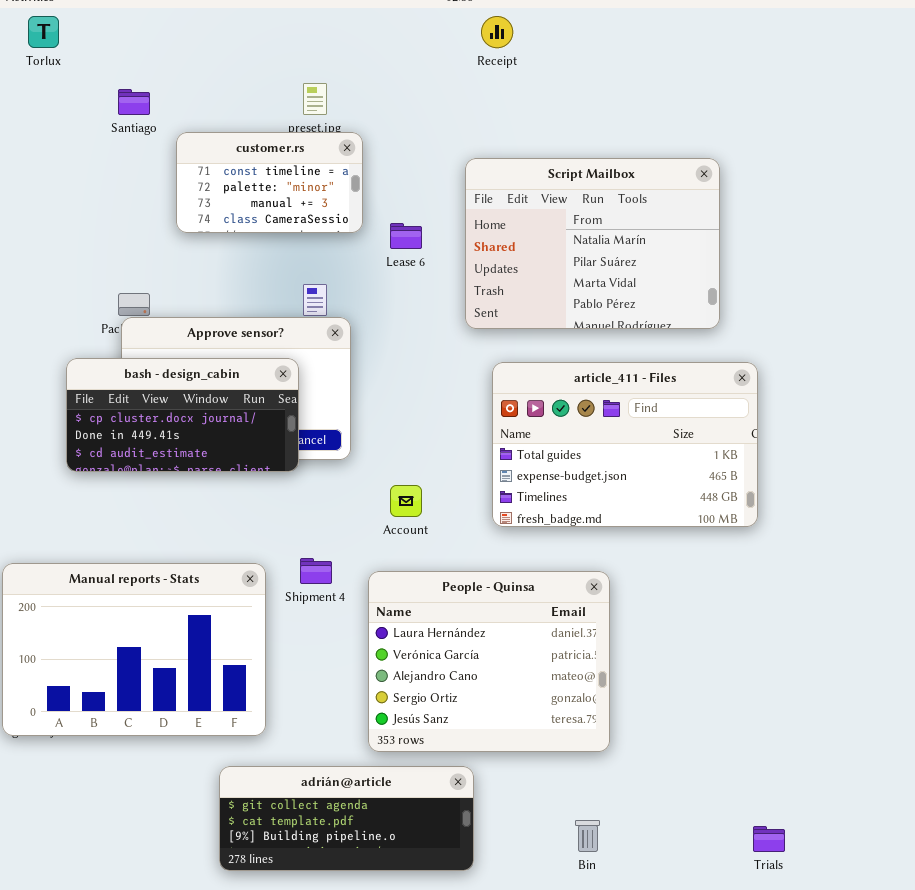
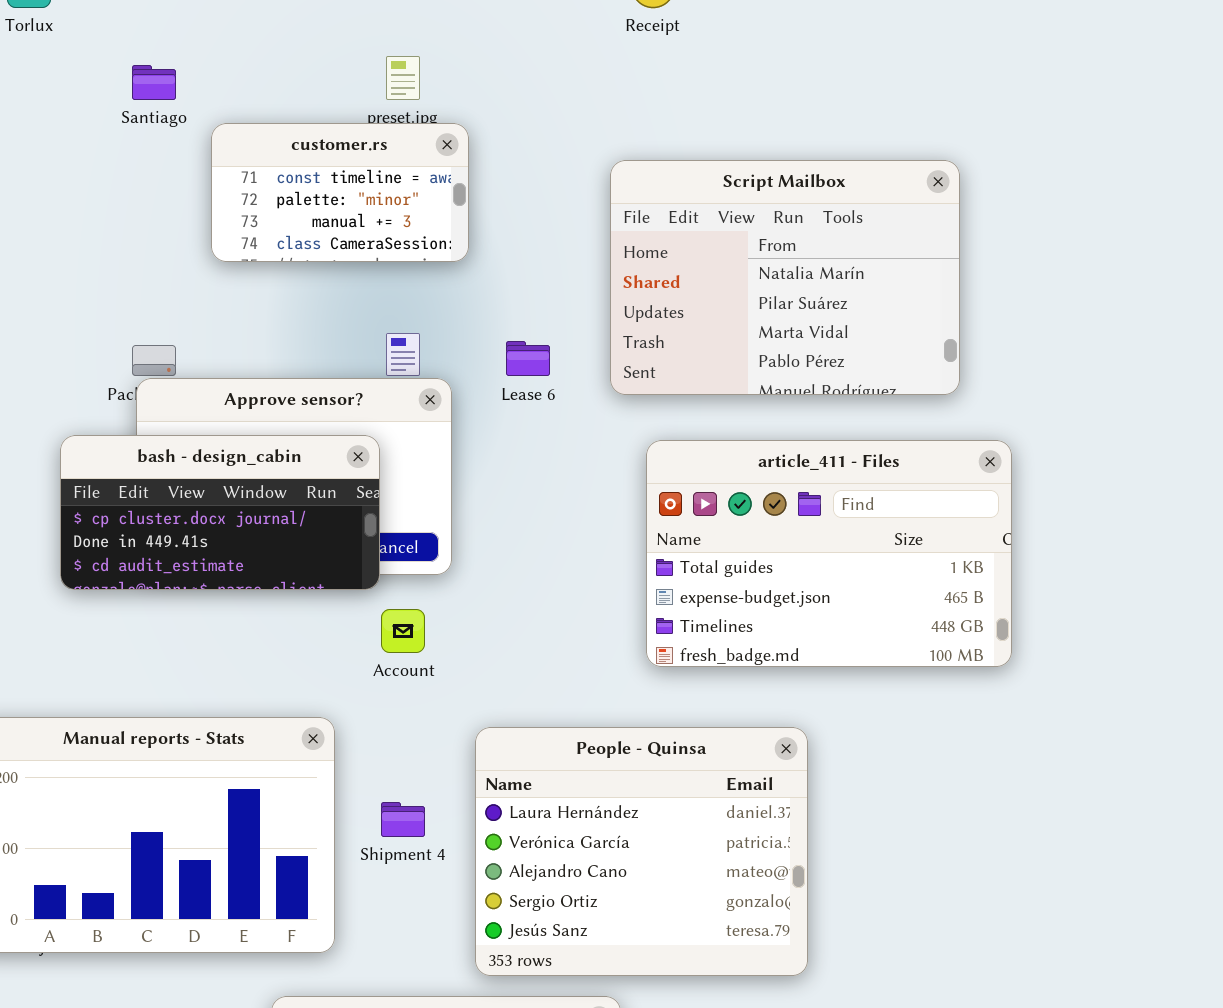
Lease 6: [390,223,422,249] -> [506,341,550,376], moved
Account: [390,485,422,517] -> [381,609,425,653], moved
Shipment 4: [300,558,332,584] -> [381,802,425,837], moved

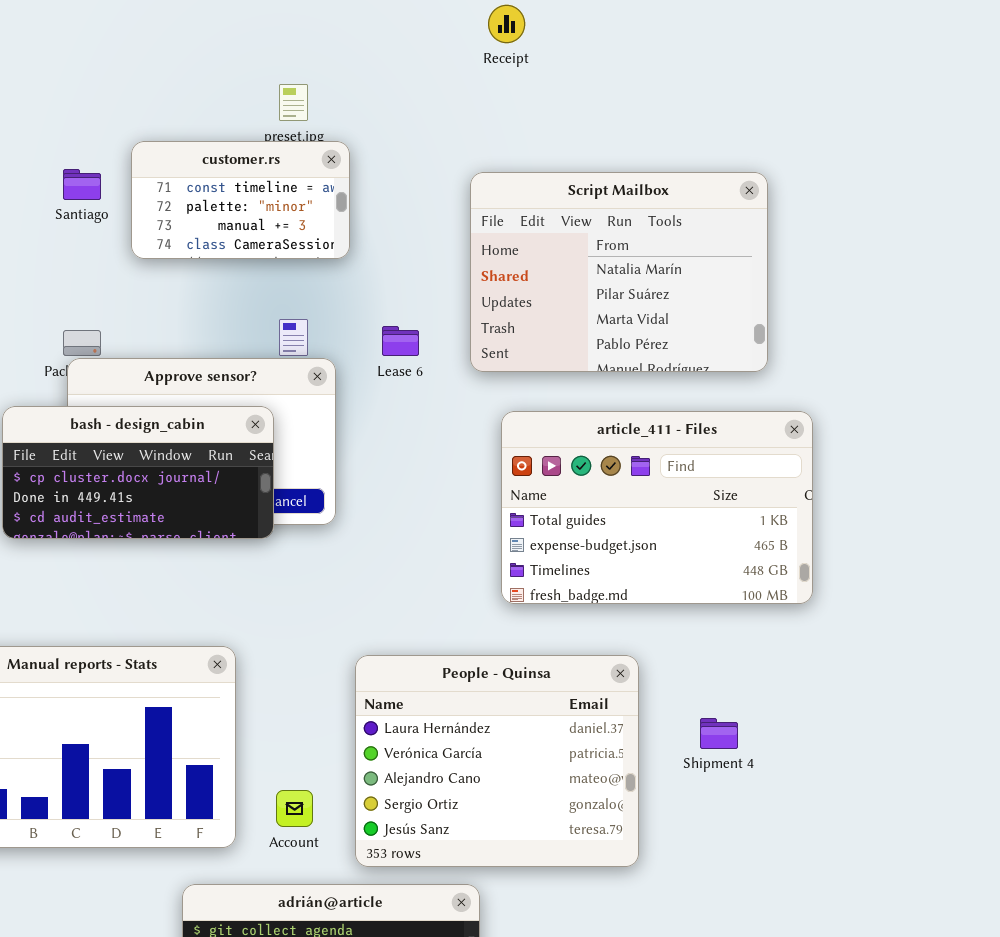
Santiago: [132,65,176,100] -> [63,169,101,200], moved
Account: [381,609,425,653] -> [276,790,313,827], moved
Shipment 4: [381,802,425,837] -> [700,718,738,749], moved

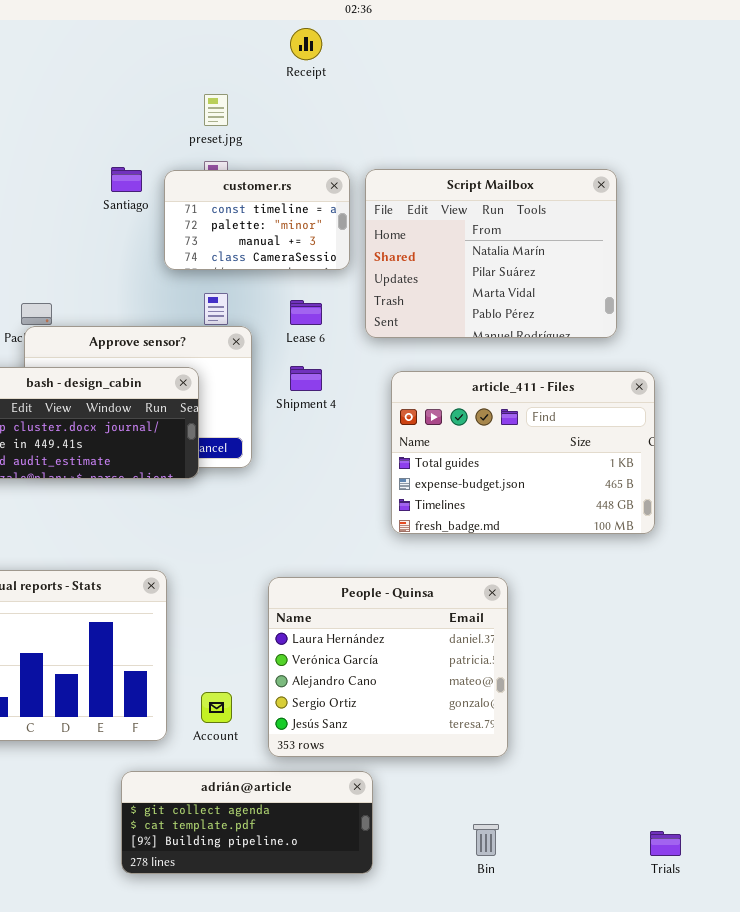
Receipt: [488,5,525,43] -> [290,28,322,60], moved
customer.rs: [131,141,350,259] -> [164,170,350,270], moved
Santiago: [63,169,101,200] -> [111,167,142,192], moved
Shipment 4: [700,718,738,749] -> [290,366,322,391], moved

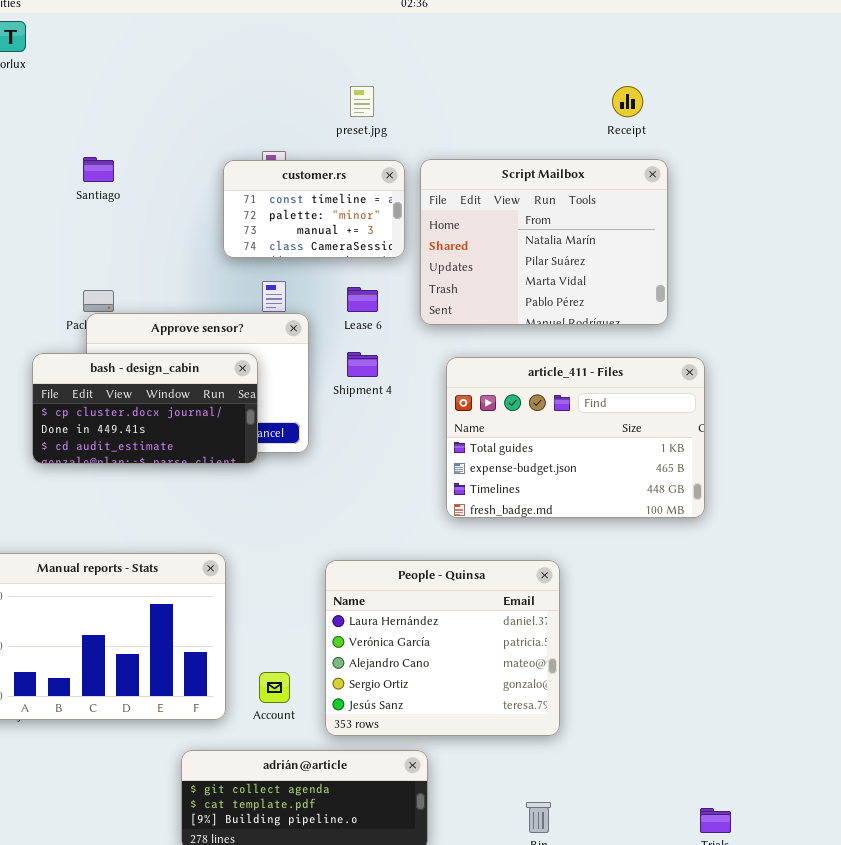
Receipt: [290,28,322,60] -> [612,86,643,117], moved
preset.jpg: [204,94,228,126] -> [350,86,374,117], moved
Santiago: [111,167,142,192] -> [83,157,114,182], moved

